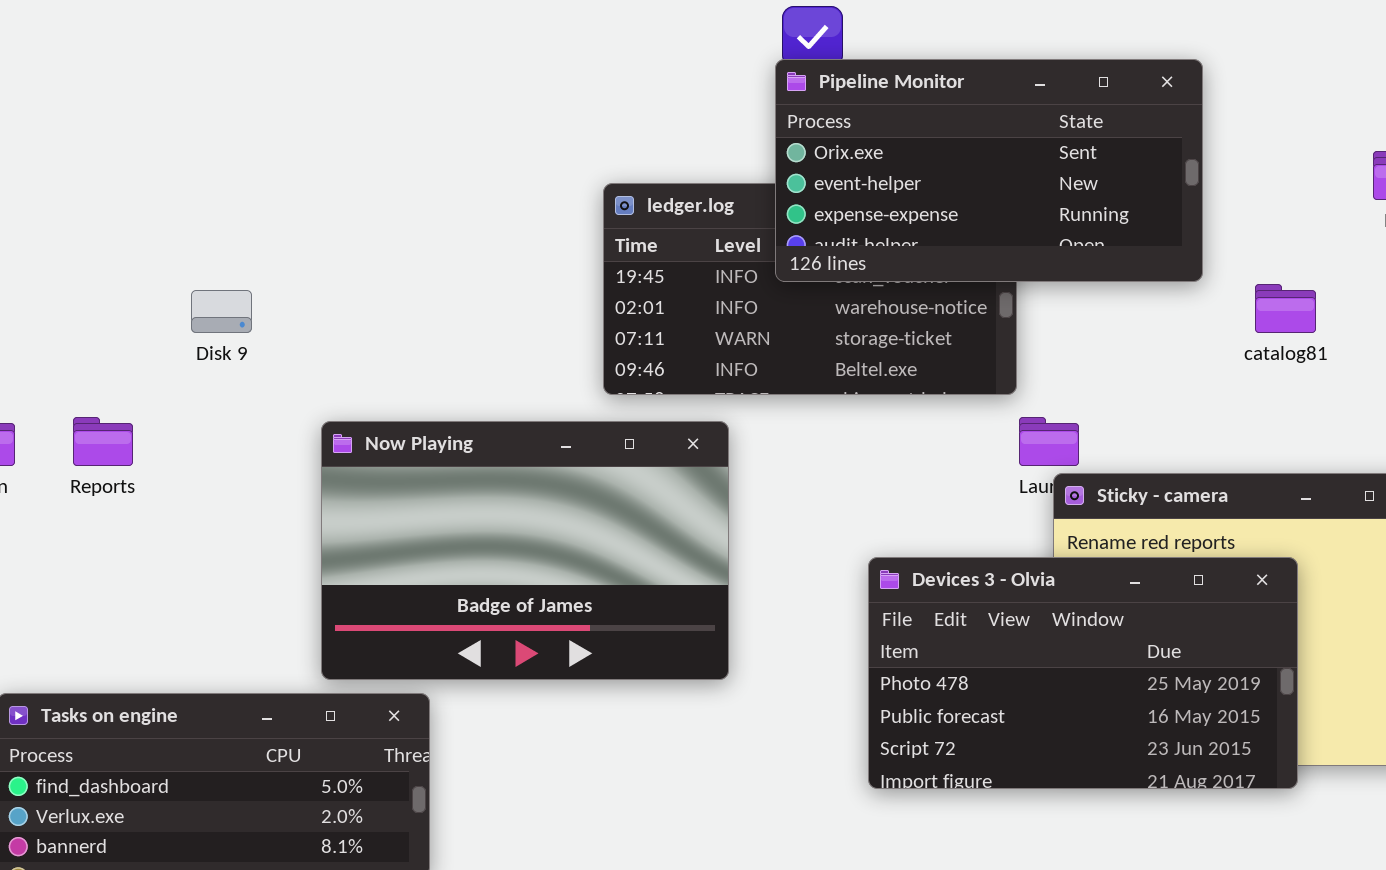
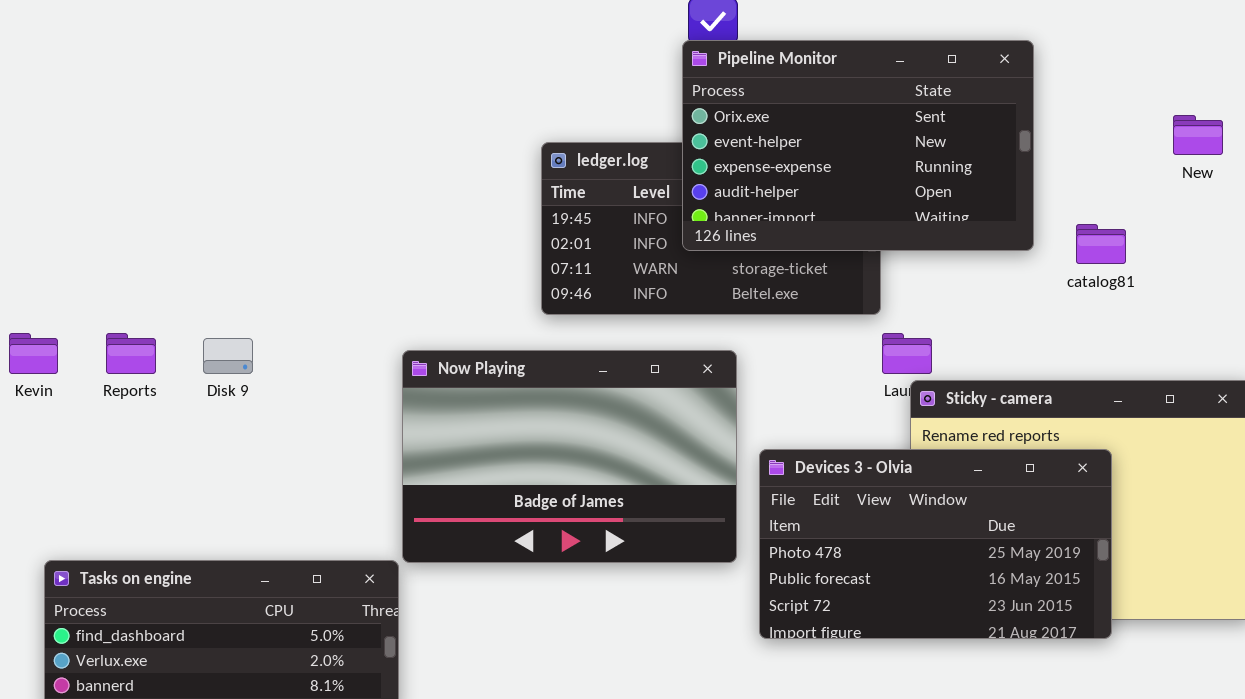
Pipeline Monitor: [775,59,1203,282] -> [682,40,1034,251], resized
Disk 9: [191,290,252,333] -> [203,338,253,374], moved
Now Playing: [321,421,729,680] -> [402,350,737,563], moved

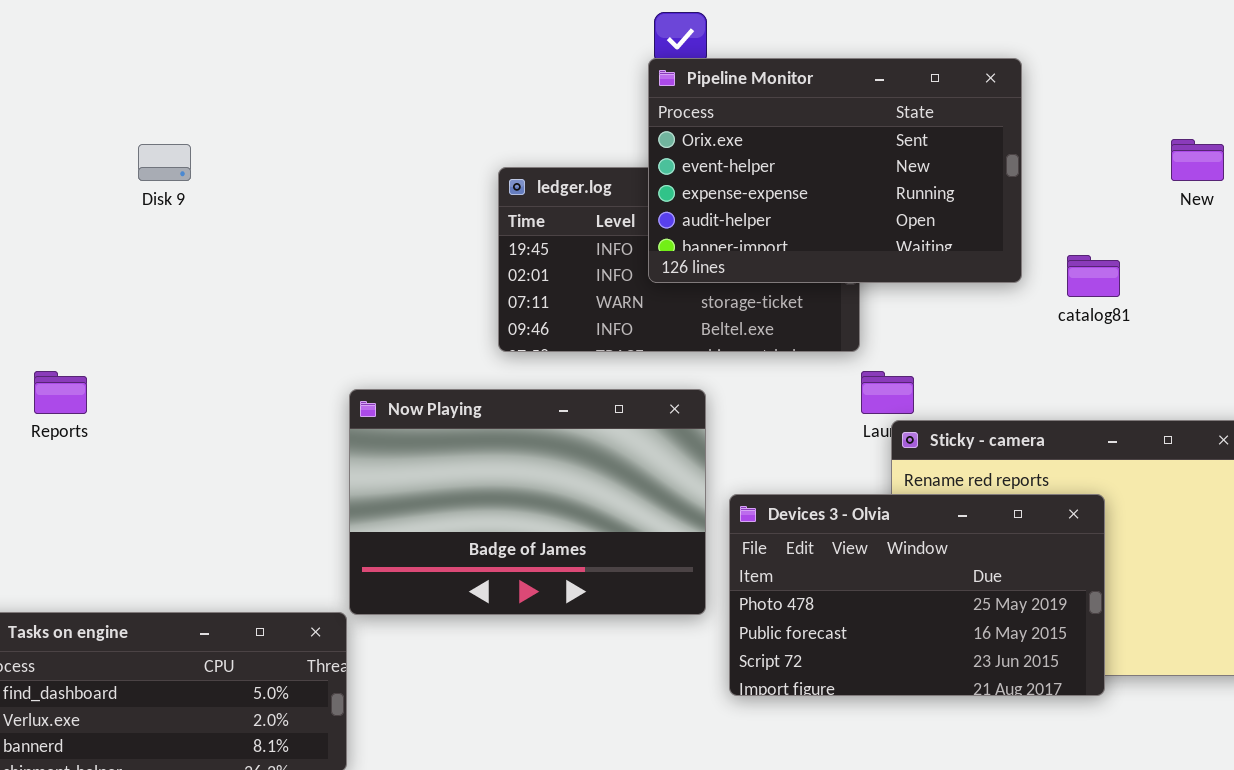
Disk 9: [203,338,253,374] -> [138,144,191,181], moved

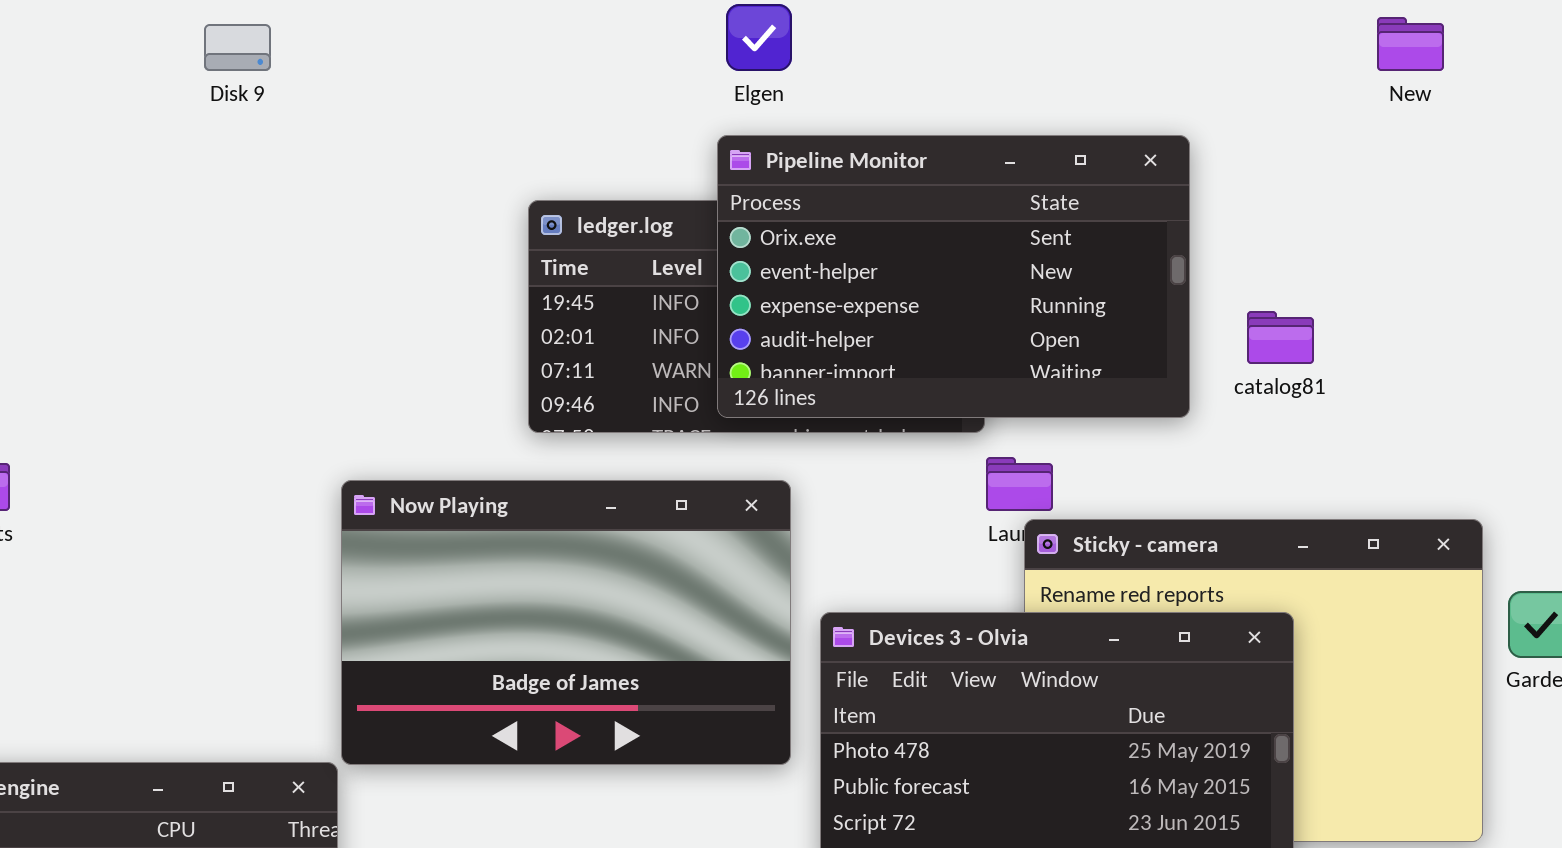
Pipeline Monitor: [648,58,1022,283] -> [717,135,1190,418], moved
New: [1171,139,1224,181] -> [1377,17,1444,71], moved
Disk 9: [138,144,191,181] -> [204,24,271,71], moved

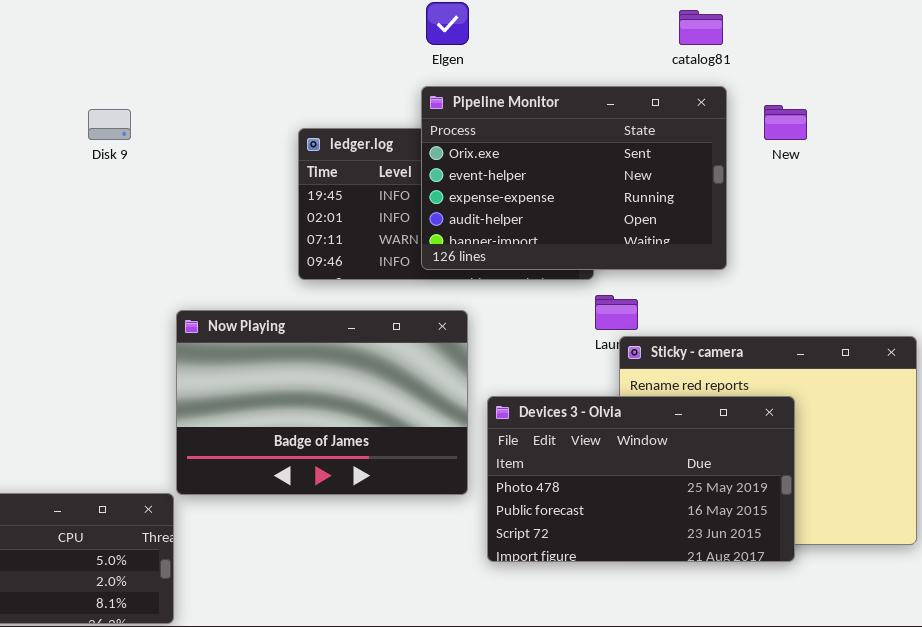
New: [1377,17,1444,71] -> [764,105,807,140], moved
Disk 9: [204,24,271,71] -> [88,109,131,140], moved
catalog81: [1247,311,1314,364] -> [679,10,723,45], moved

